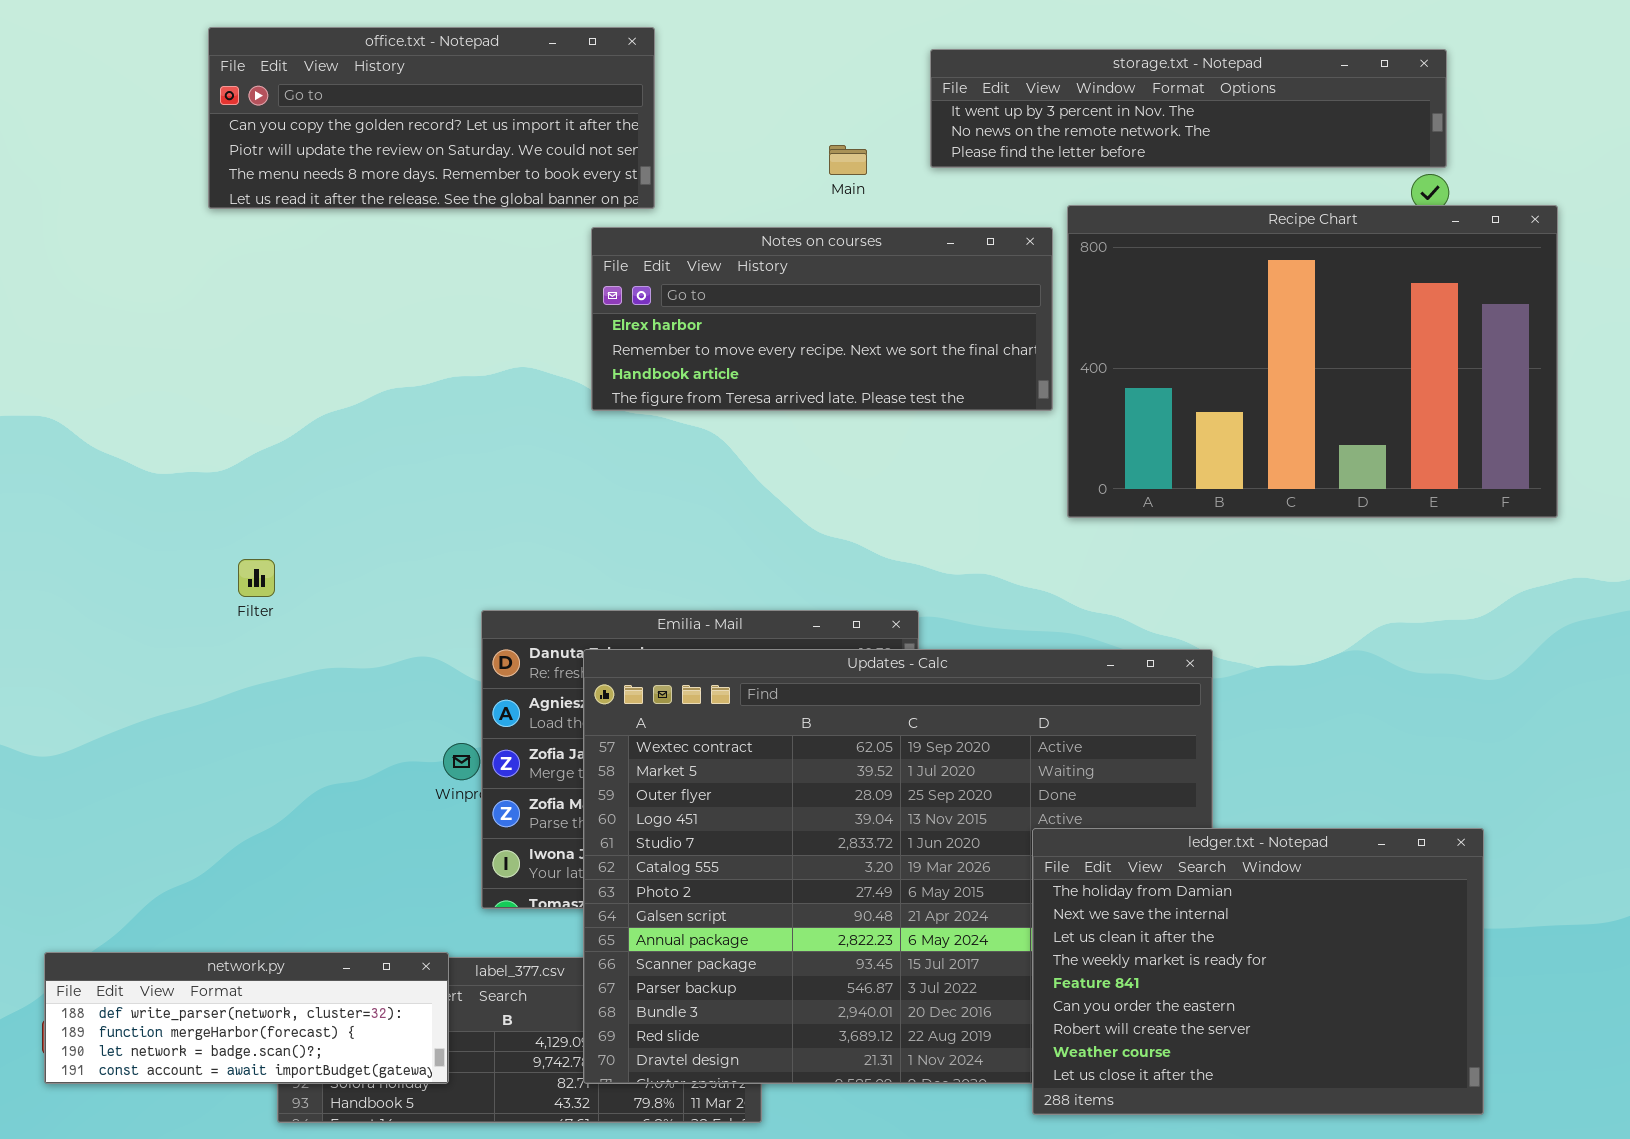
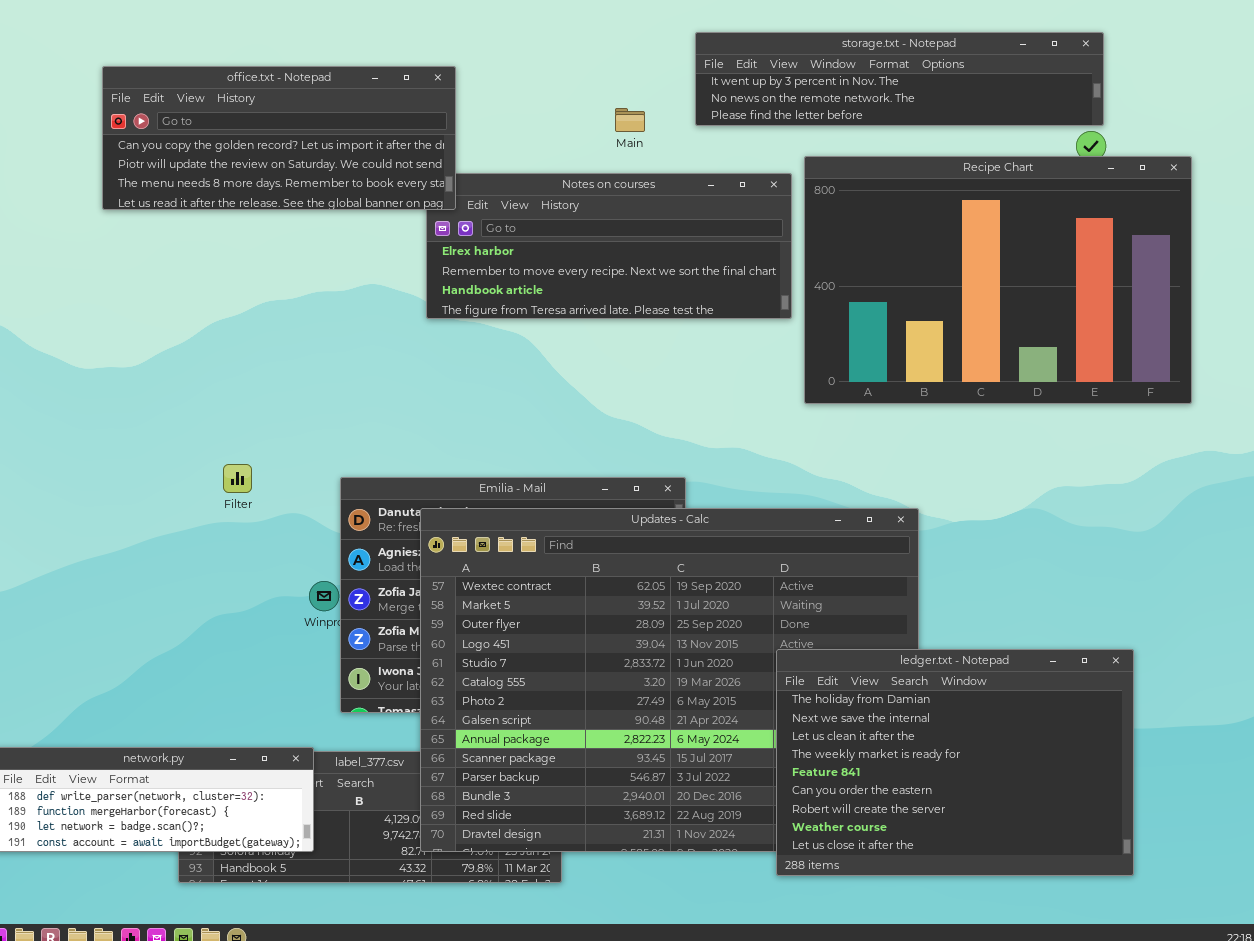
office.txt - Notepad: [208,27,655,209] -> [102,66,456,210], moved
Filter: [238,559,275,597] -> [223,464,252,493], moved

